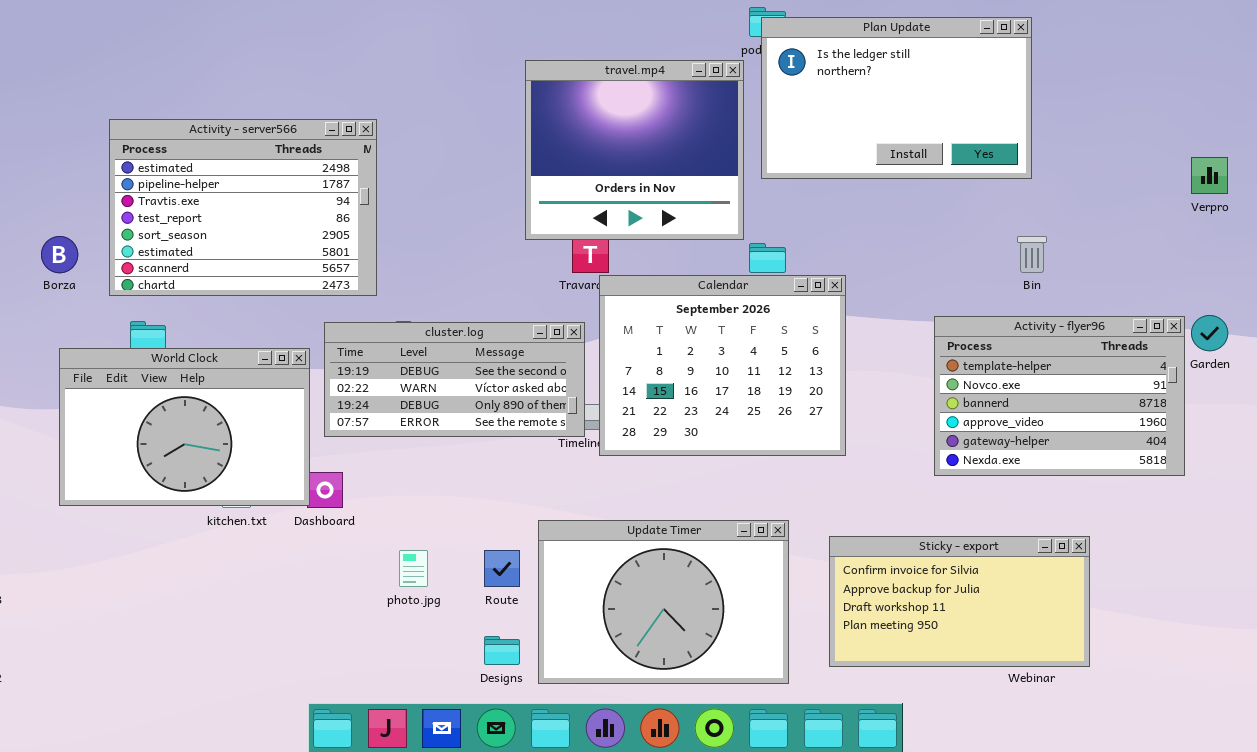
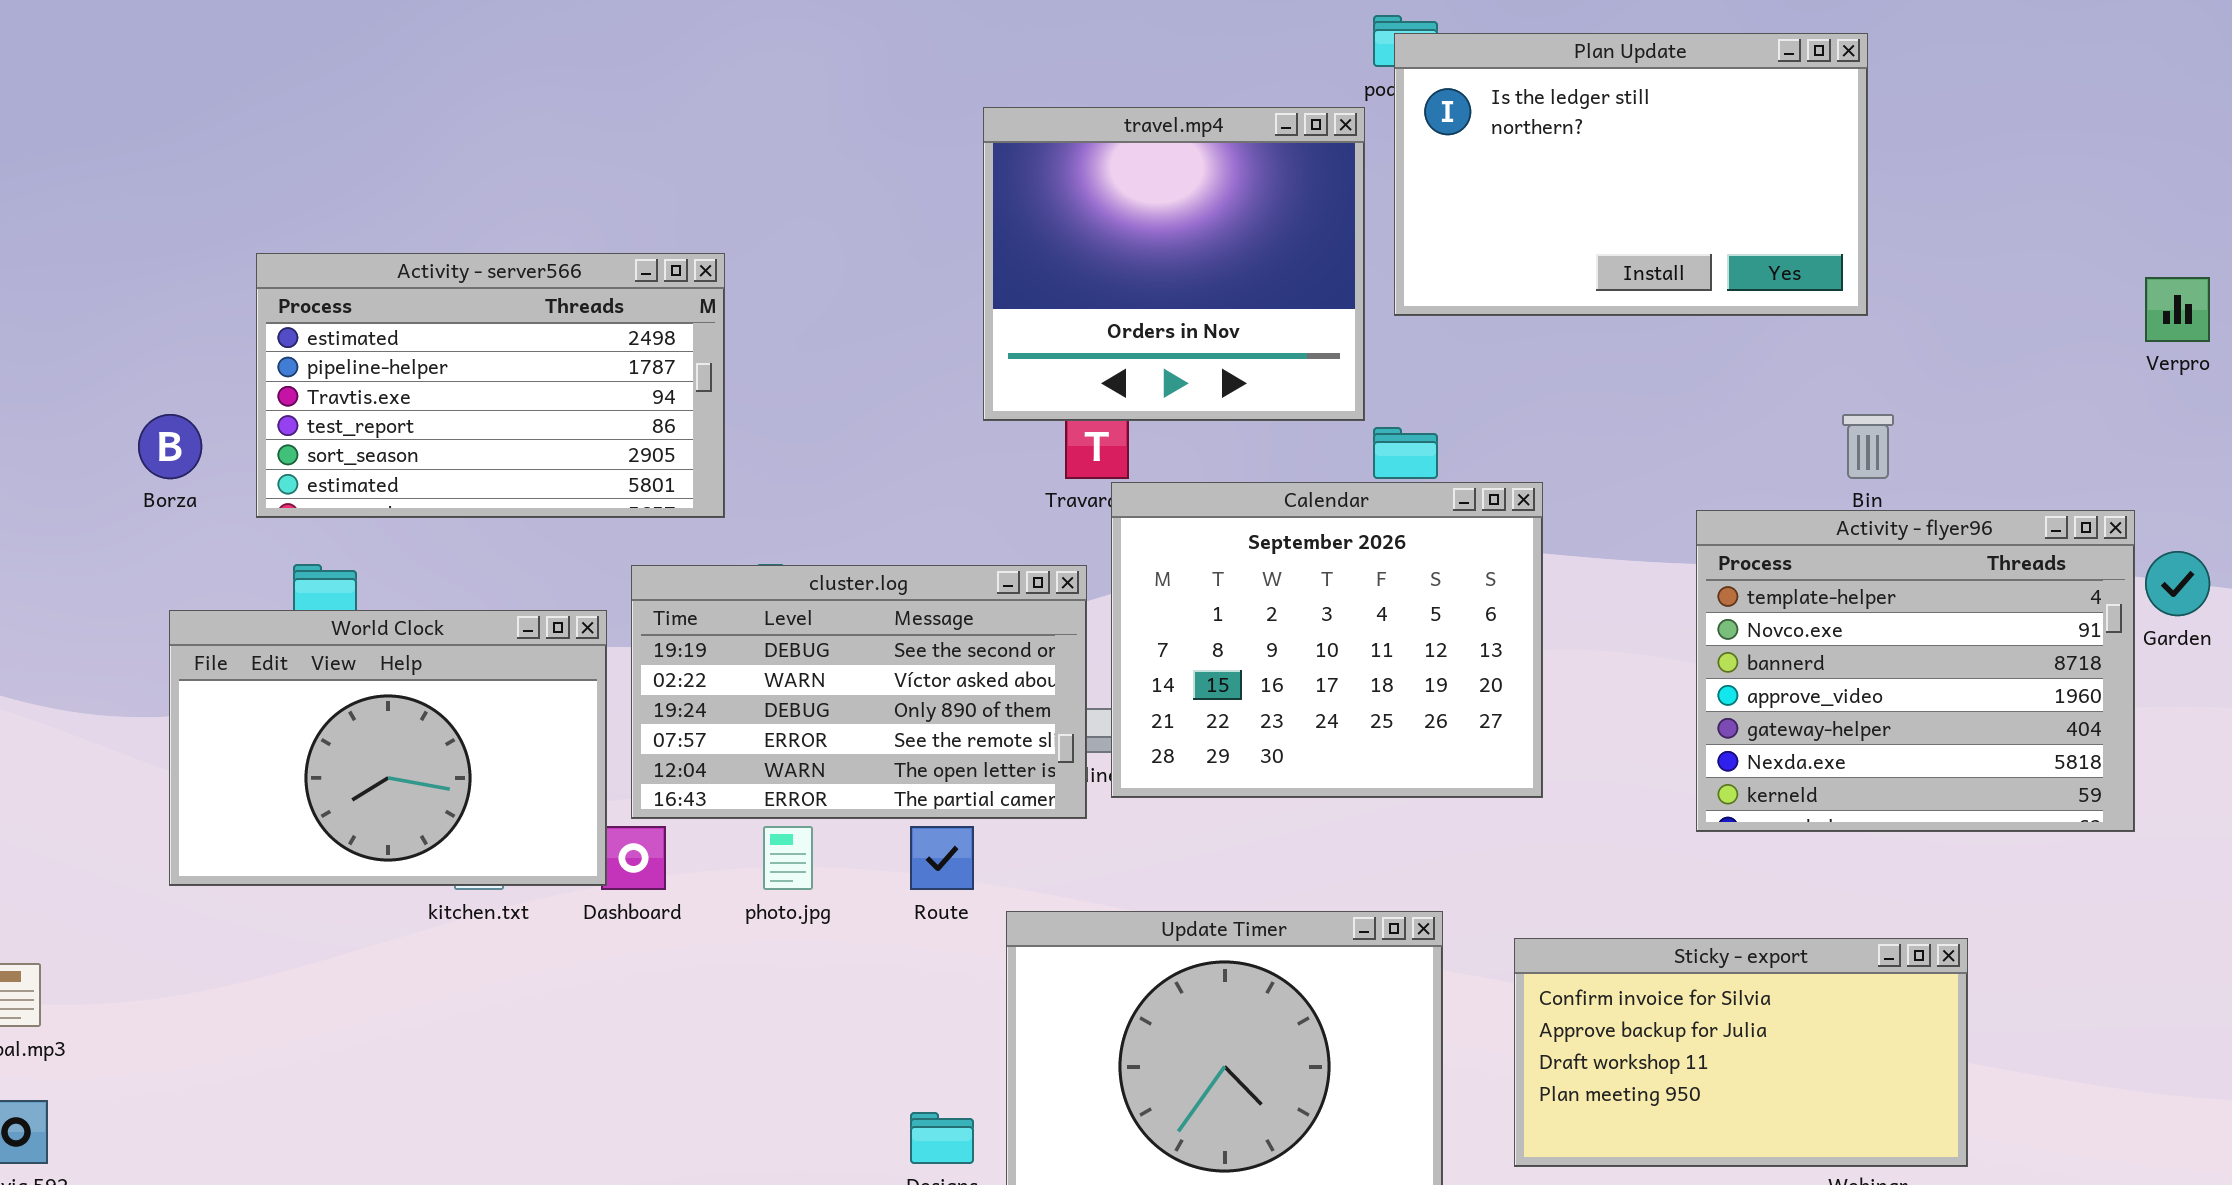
Activity - server566: [109,119,377,296] -> [256,253,725,518], resized
Activity - flyer96: [934,316,1185,476] -> [1696,510,2135,832], resized
cluster.log: [324,322,585,437] -> [631,565,1087,819], resized
photo.jpg: [399,550,428,587] -> [763,826,813,890], moved
Route: [484,550,520,587] -> [910,826,974,890], moved

